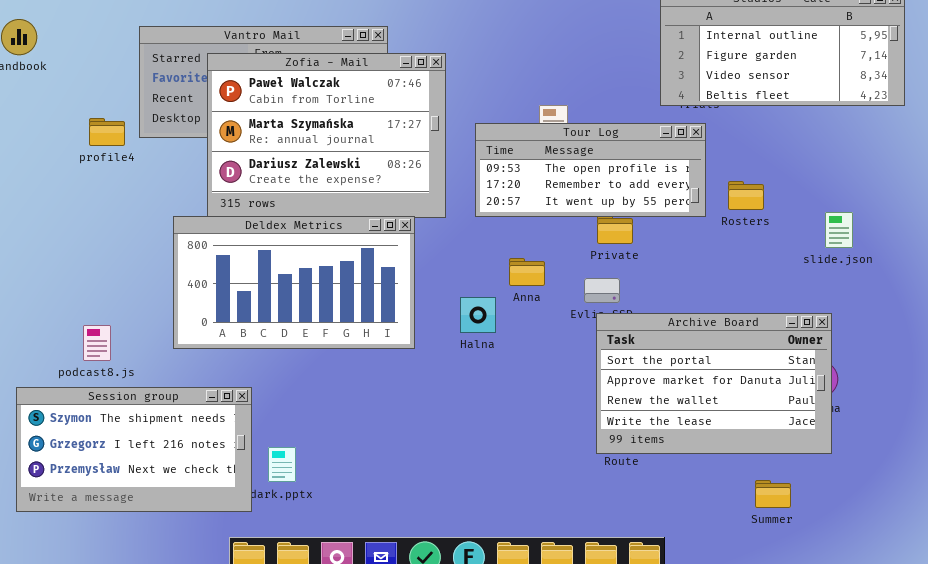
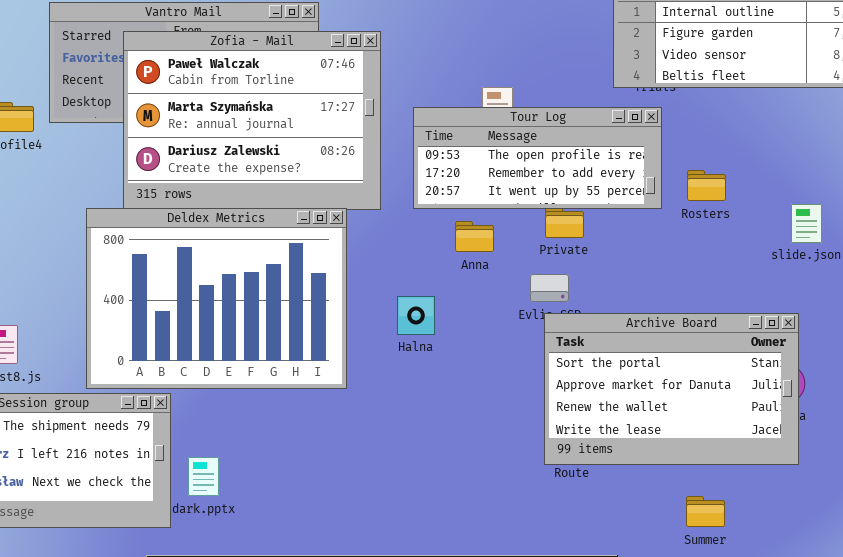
Deldex Metrics: [173,216,415,349] -> [86,208,347,389], resized
Anna: [509,258,545,286] -> [455,221,494,252], moved
Summer: [755,480,791,508] -> [686,496,725,527], moved

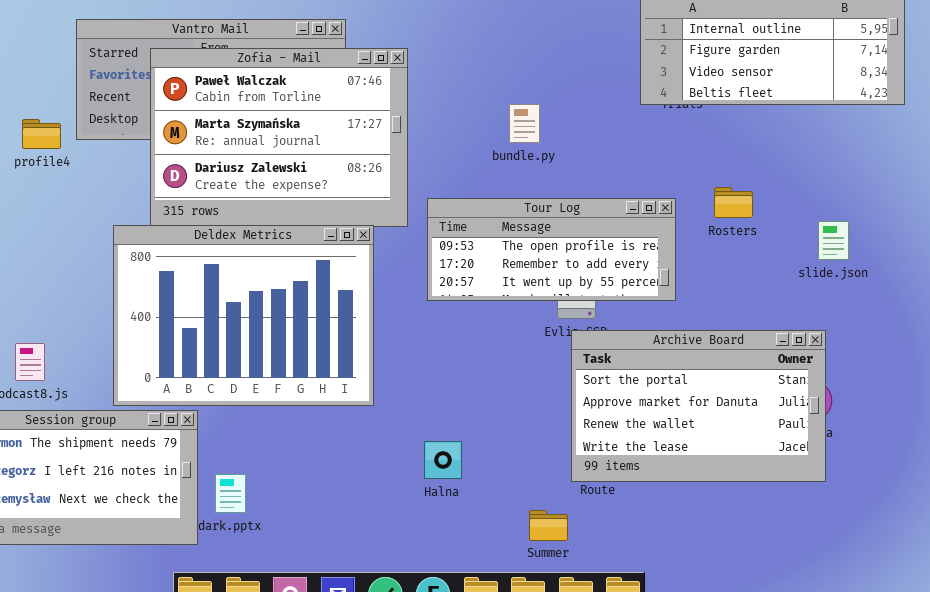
Tour Log: [413,107,662,209] -> [427,198,676,301], moved
Halna: [397,296,435,335] -> [424,441,462,479], moved
Summer: [686,496,725,527] -> [529,510,568,541], moved

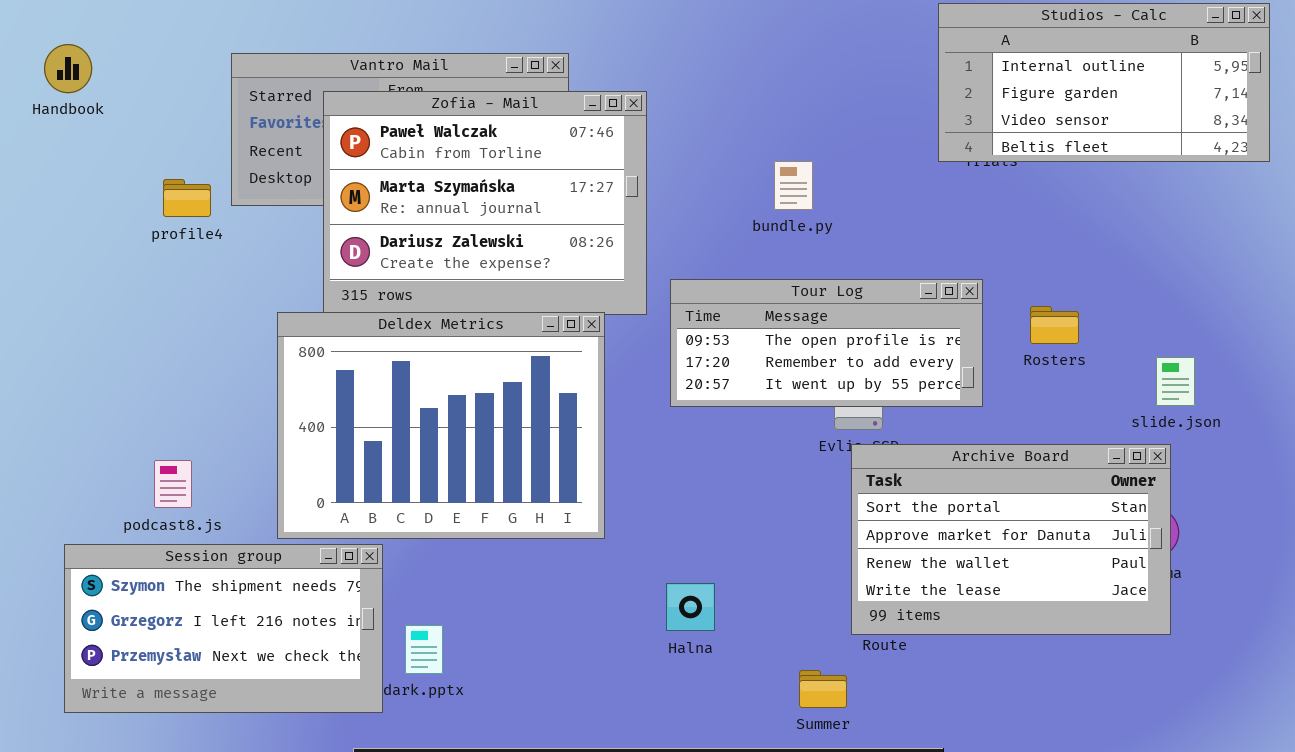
Rosters: [714,187,753,218] -> [1030,306,1079,344], moved
slide.json: [818,221,849,260] -> [1156,357,1195,406], moved

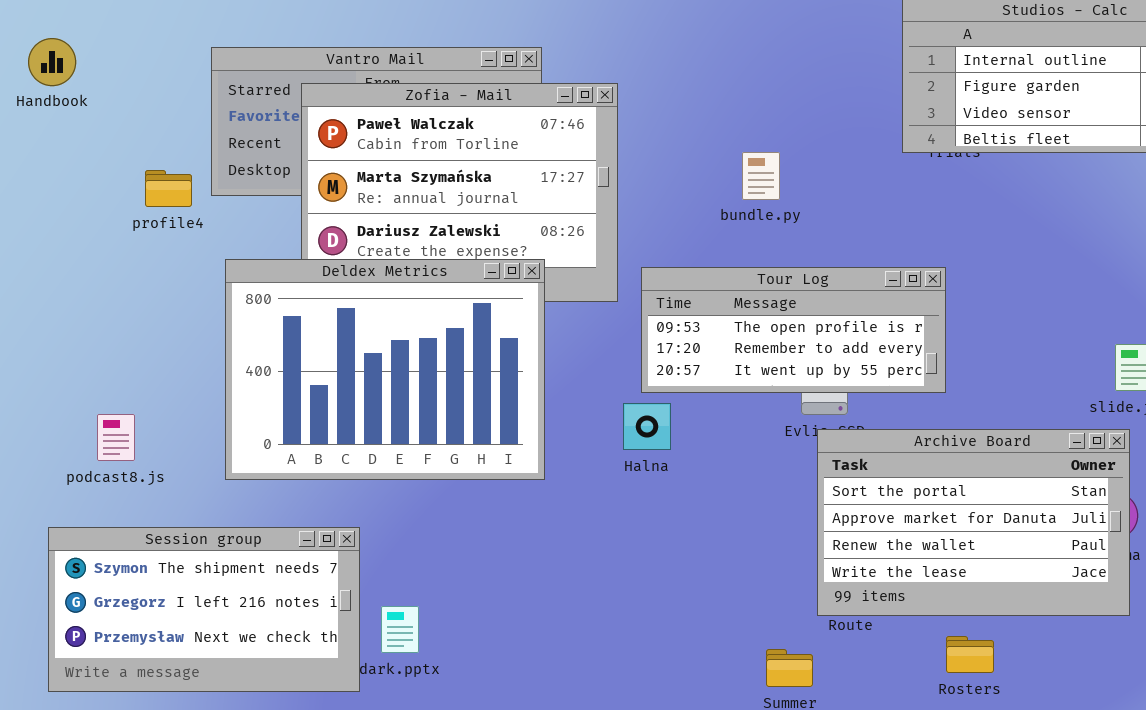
Rosters: [1030,306,1079,344] -> [946,636,994,673], moved
Deldex Metrics: [277,312,605,539] -> [225,259,545,480], moved
podcast8.js: [154,460,192,508] -> [97,414,135,461], moved
Halna: [666,583,715,631] -> [623,403,671,450], moved

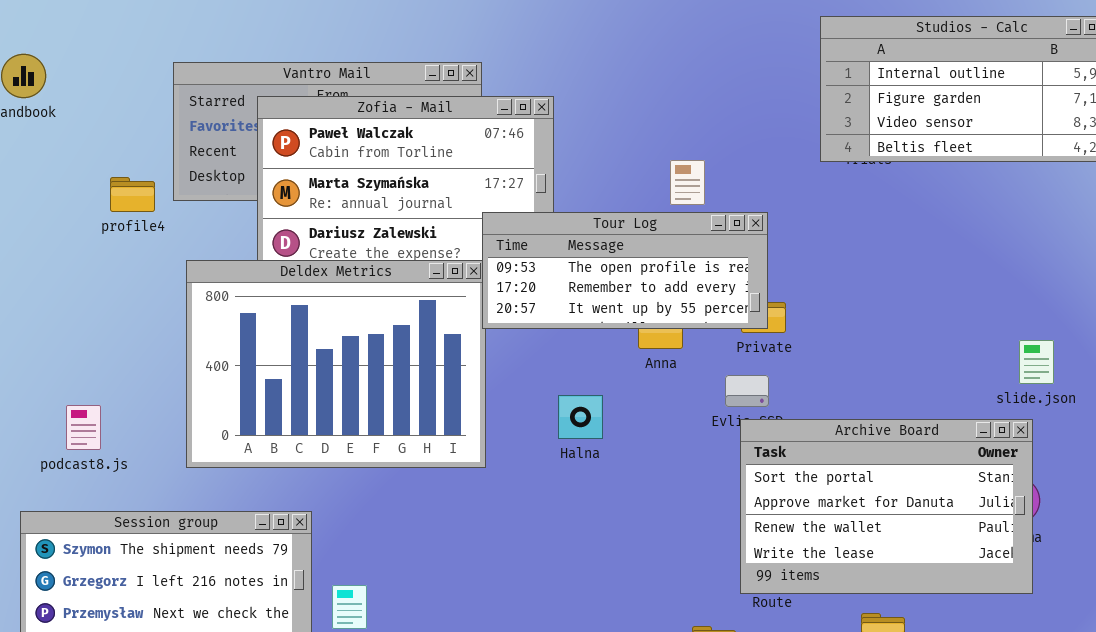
Tour Log: [641,267,946,393] -> [482,212,768,329], moved

